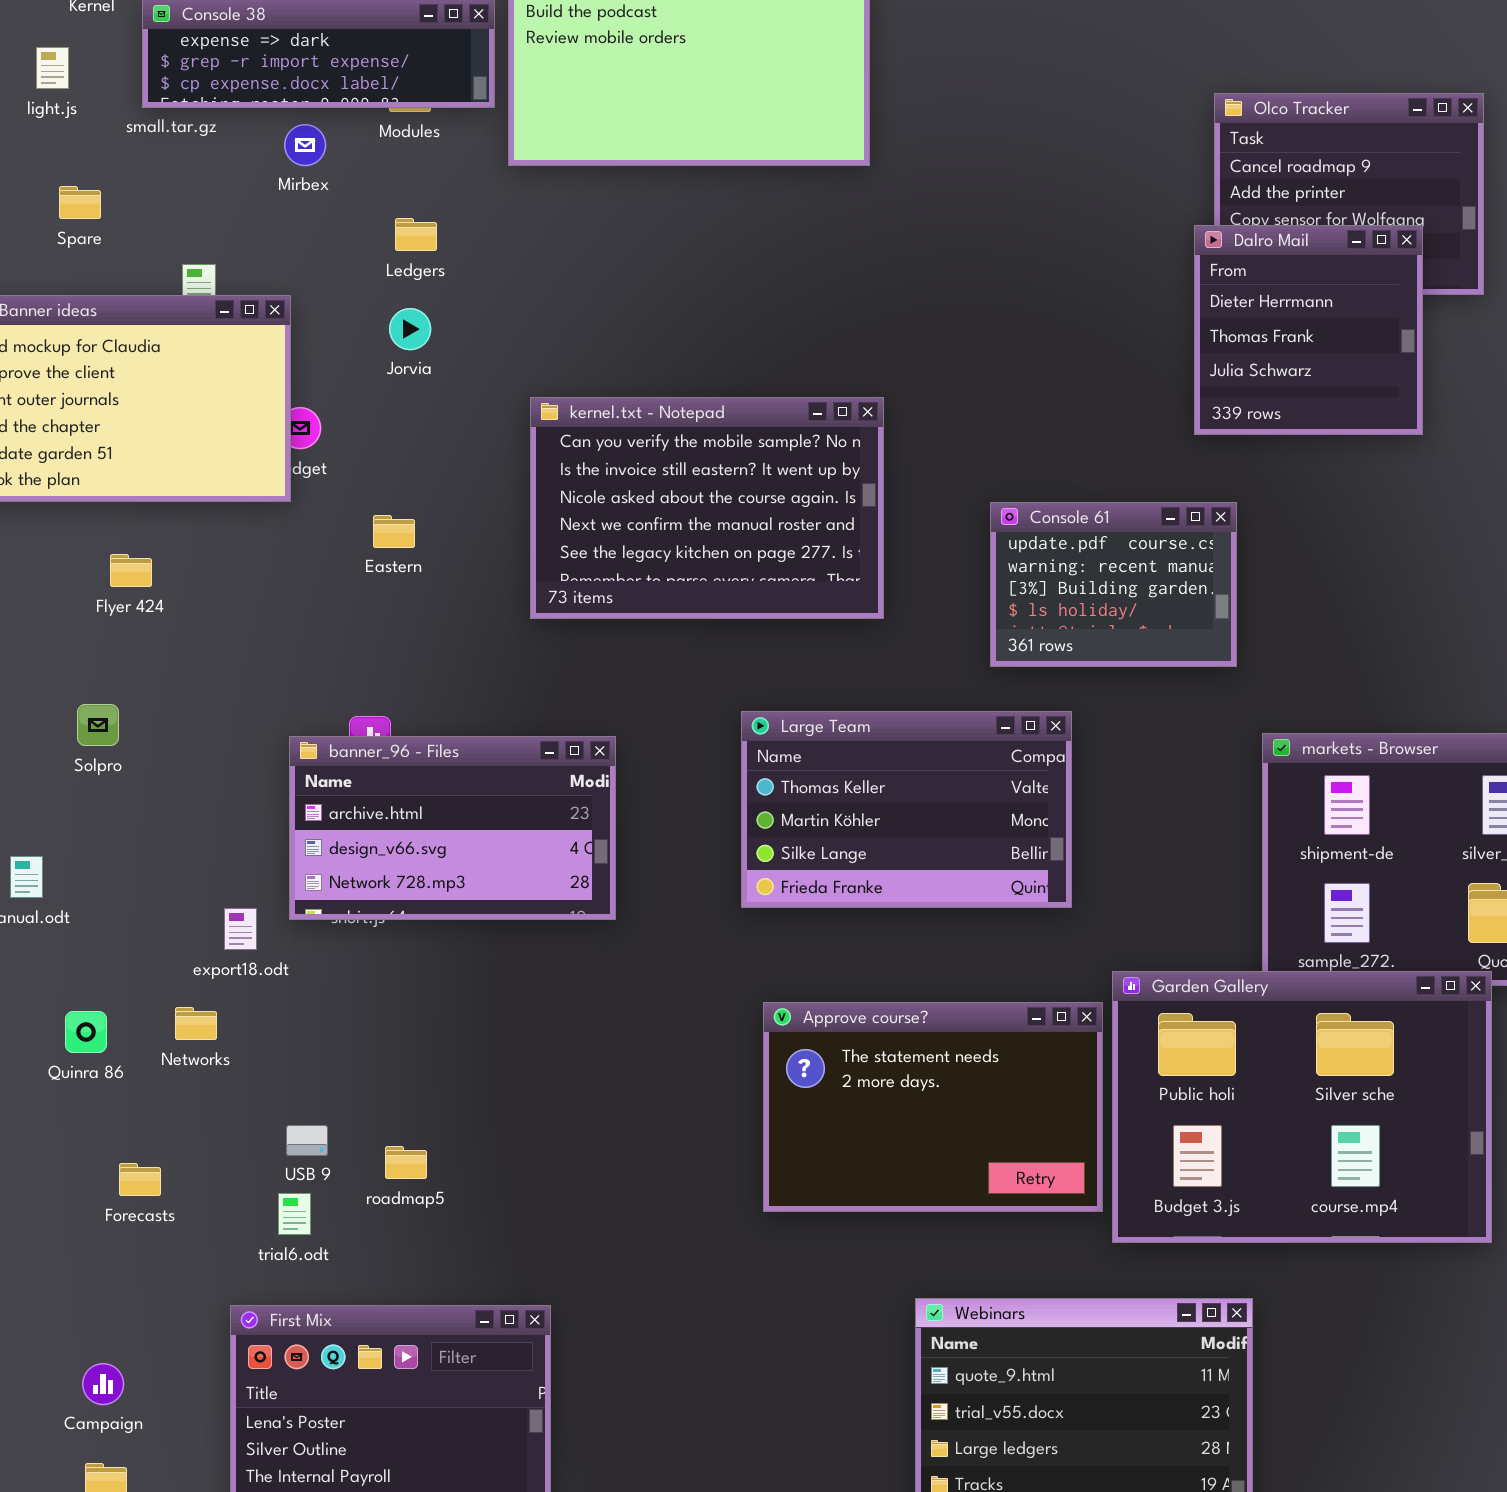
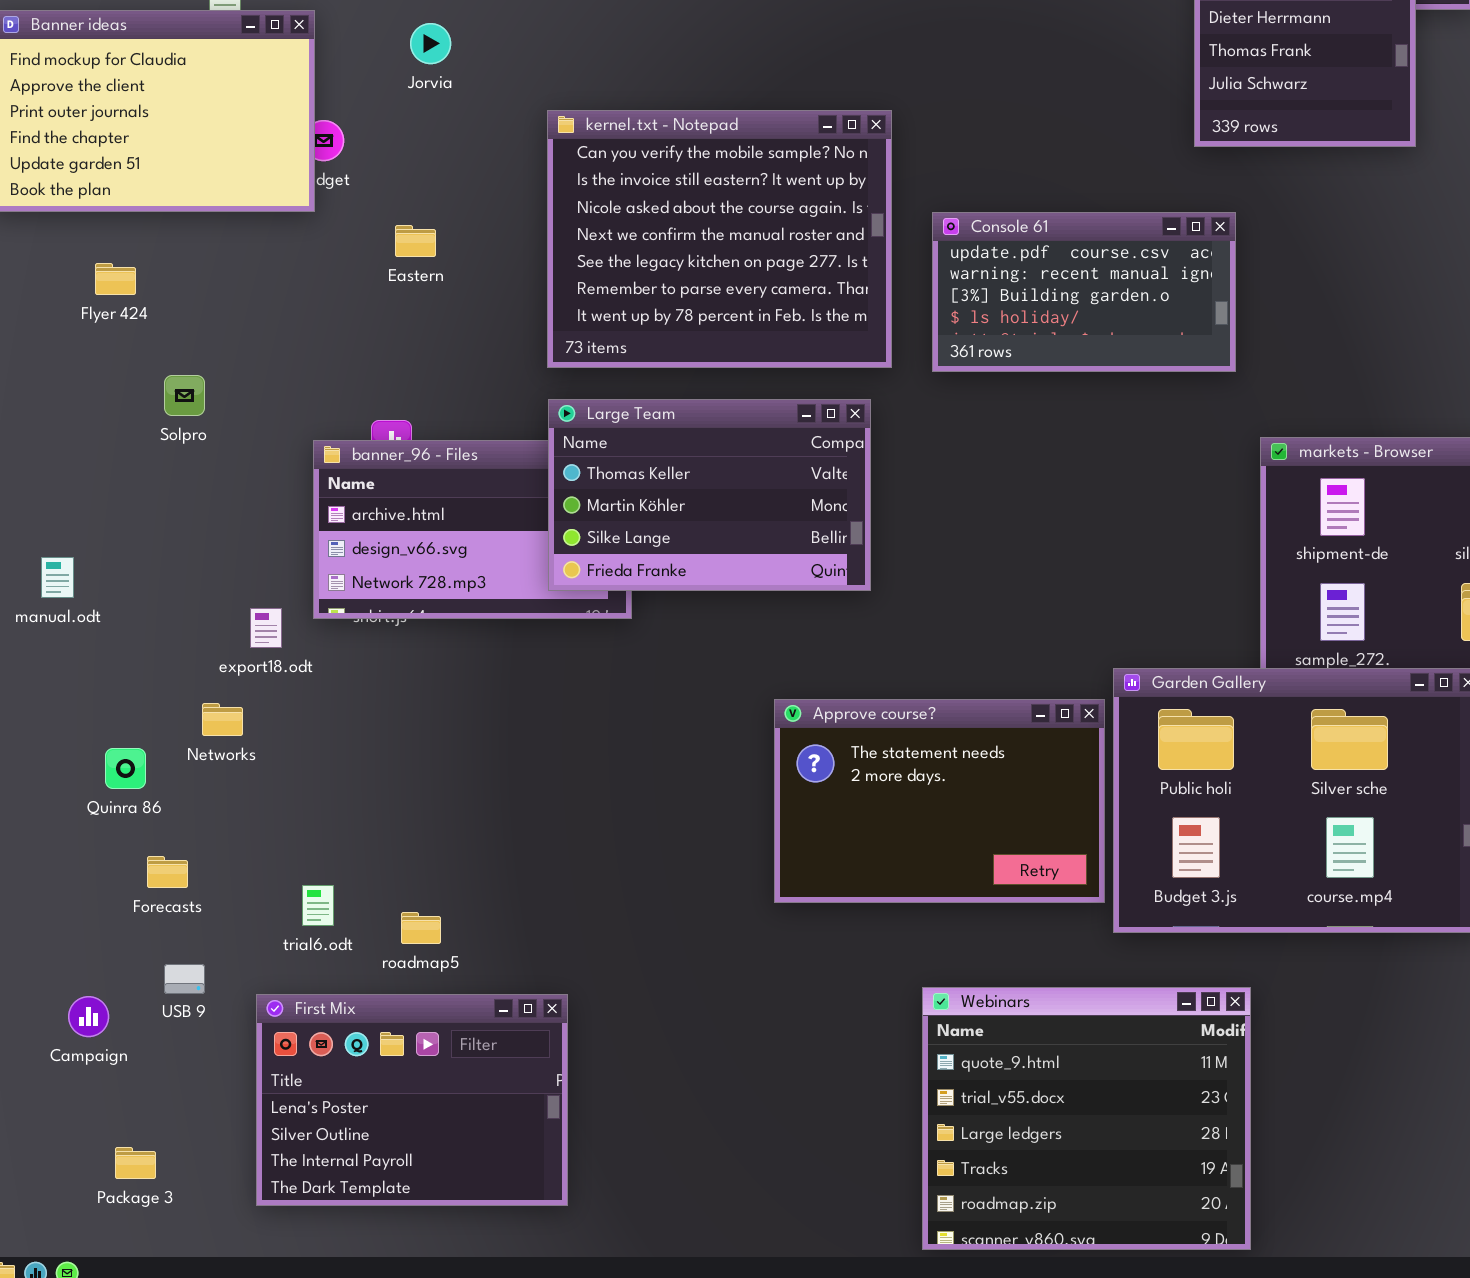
kernel.txt - Notepad: [530,397,884,619] -> [547,110,892,368], resized
Console 61: [990,502,1237,667] -> [932,212,1236,372], resized
Flyer 424: [110,554,152,587] -> [95,263,136,295], moved
Solpro: [77,704,119,746] -> [164,375,205,416], moved
Large Team: [741,711,1072,908] -> [548,399,871,591], moved
Quinra 86: [65,1011,107,1053] -> [105,748,146,789], moved
USB 9: [286,1125,328,1156] -> [164,964,205,994], moved
roadmap5: [385,1146,427,1179] -> [401,912,441,944], moved
Campaign: [82,1363,124,1405] -> [68,996,109,1037], moved

